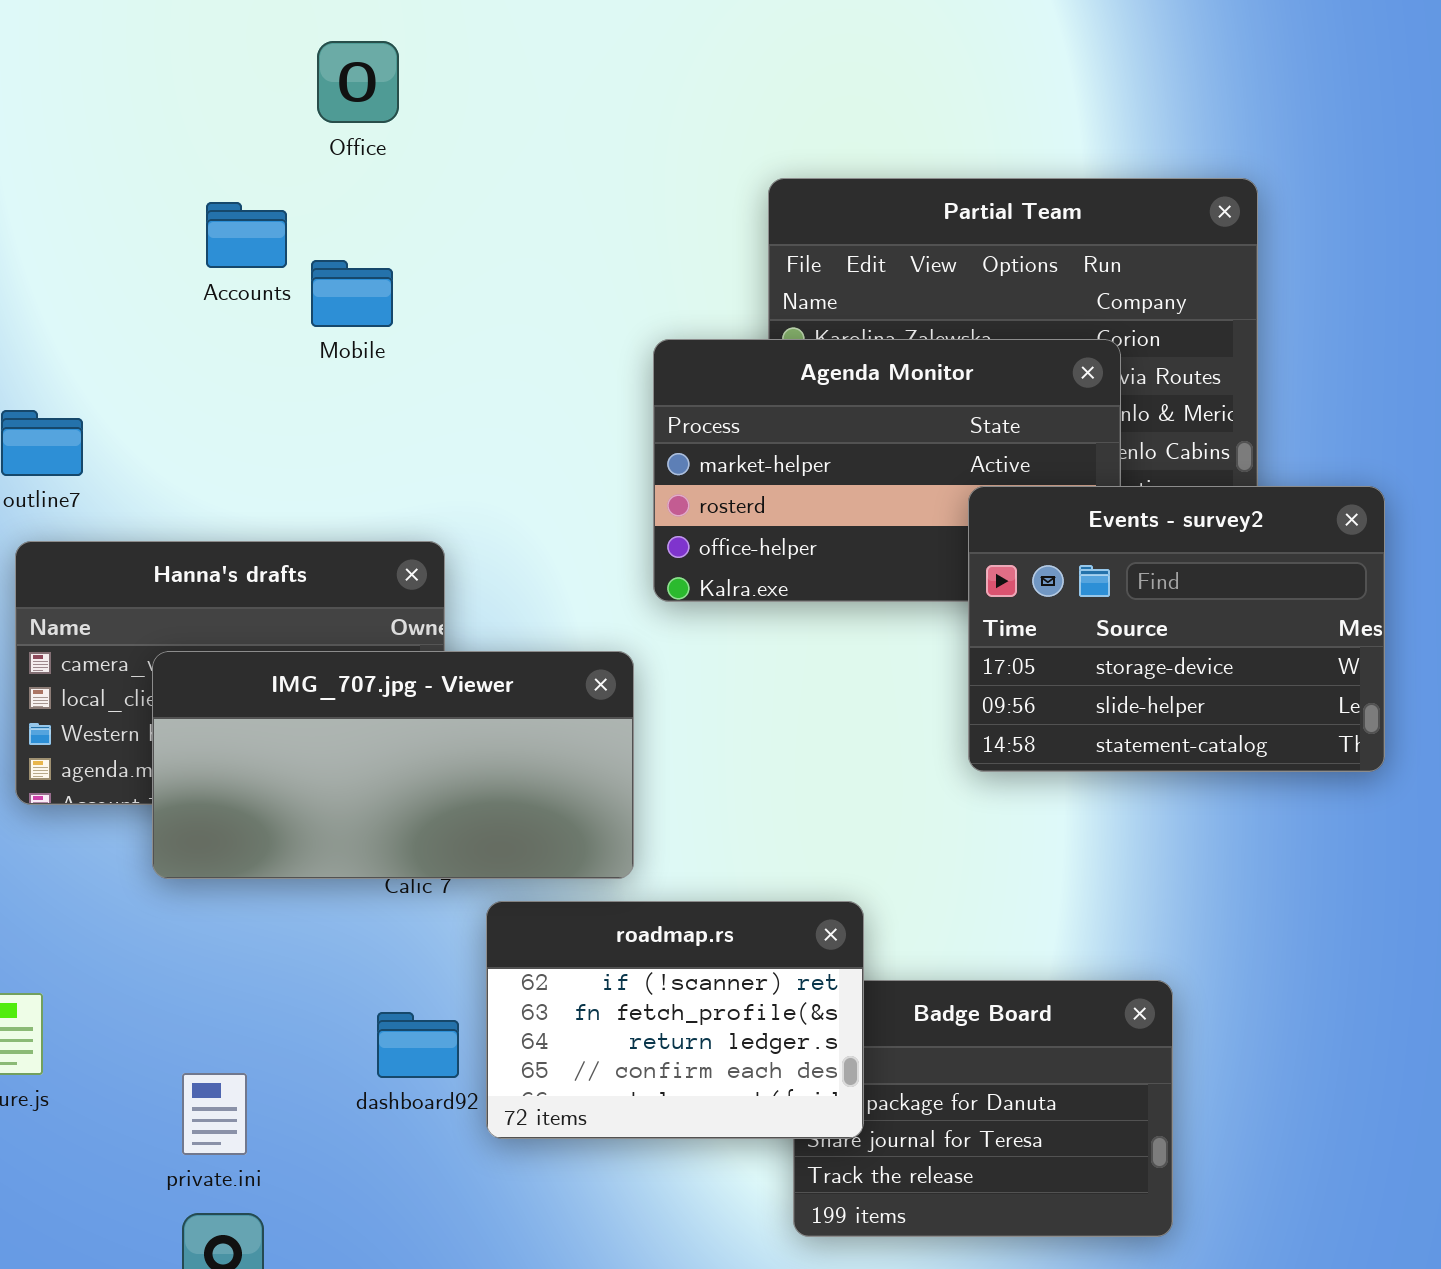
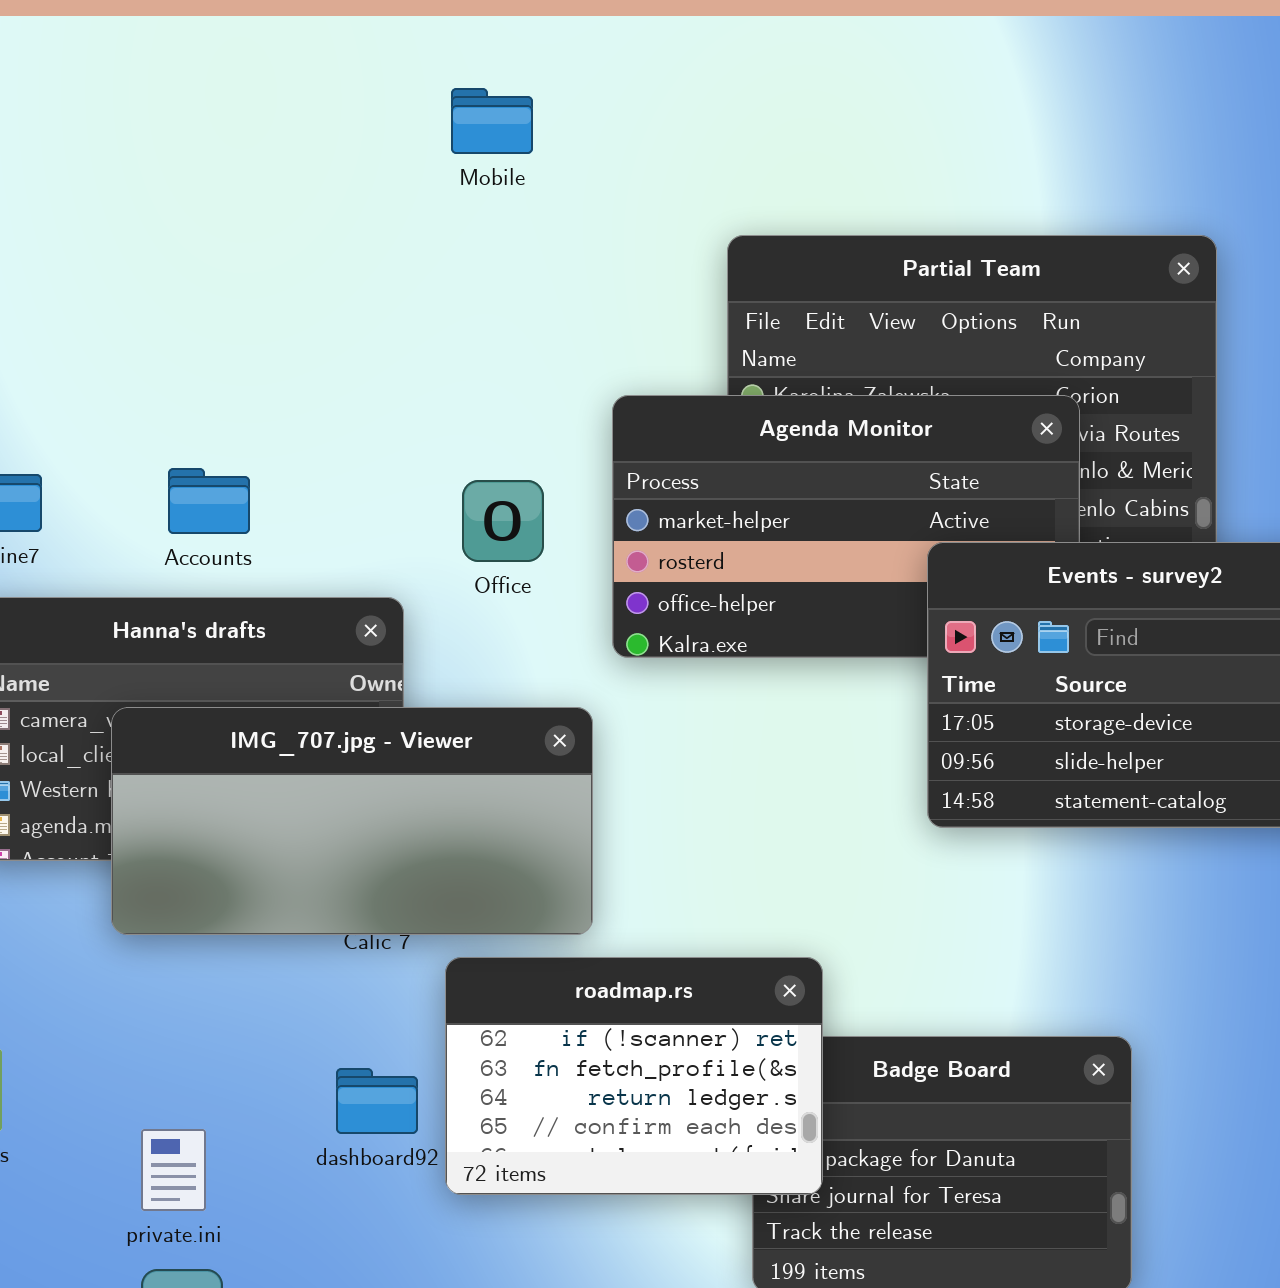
Office: [317,41,399,123] -> [462,480,544,562], moved
Accounts: [206,202,287,268] -> [168,468,250,534], moved
Mobile: [311,260,393,327] -> [451,88,533,154], moved

